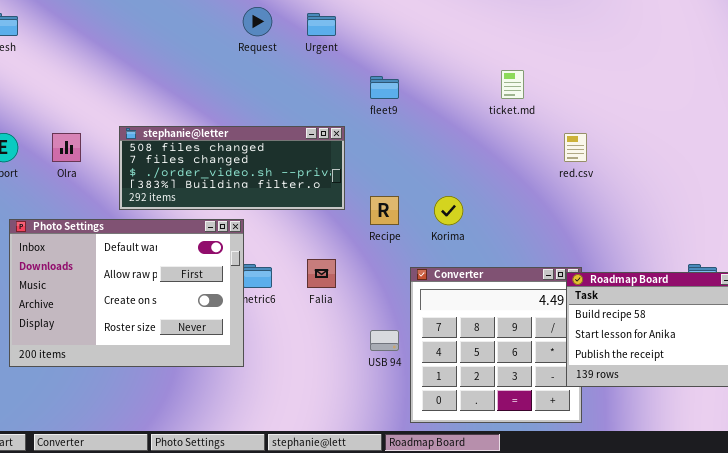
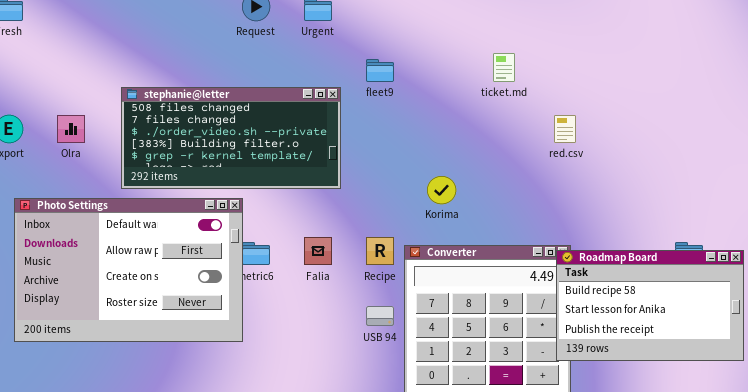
stephanie@letter: [119,126,345,210] -> [121,87,341,189], resized
Recipe: [370,196,399,225] -> [366,237,394,265], moved

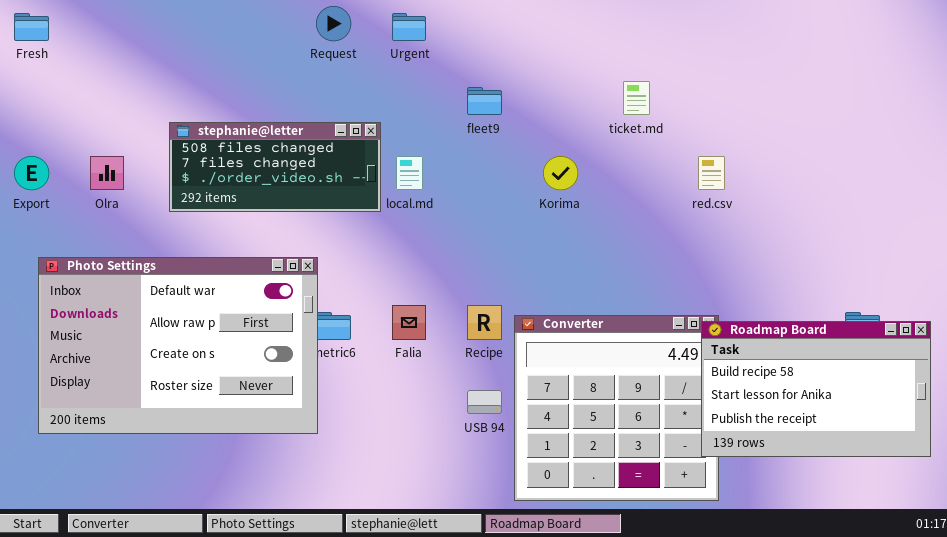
stephanie@letter: [121,87,341,189] -> [169,122,381,212], resized
Korima: [427,176,456,204] -> [543,156,578,190], moved

